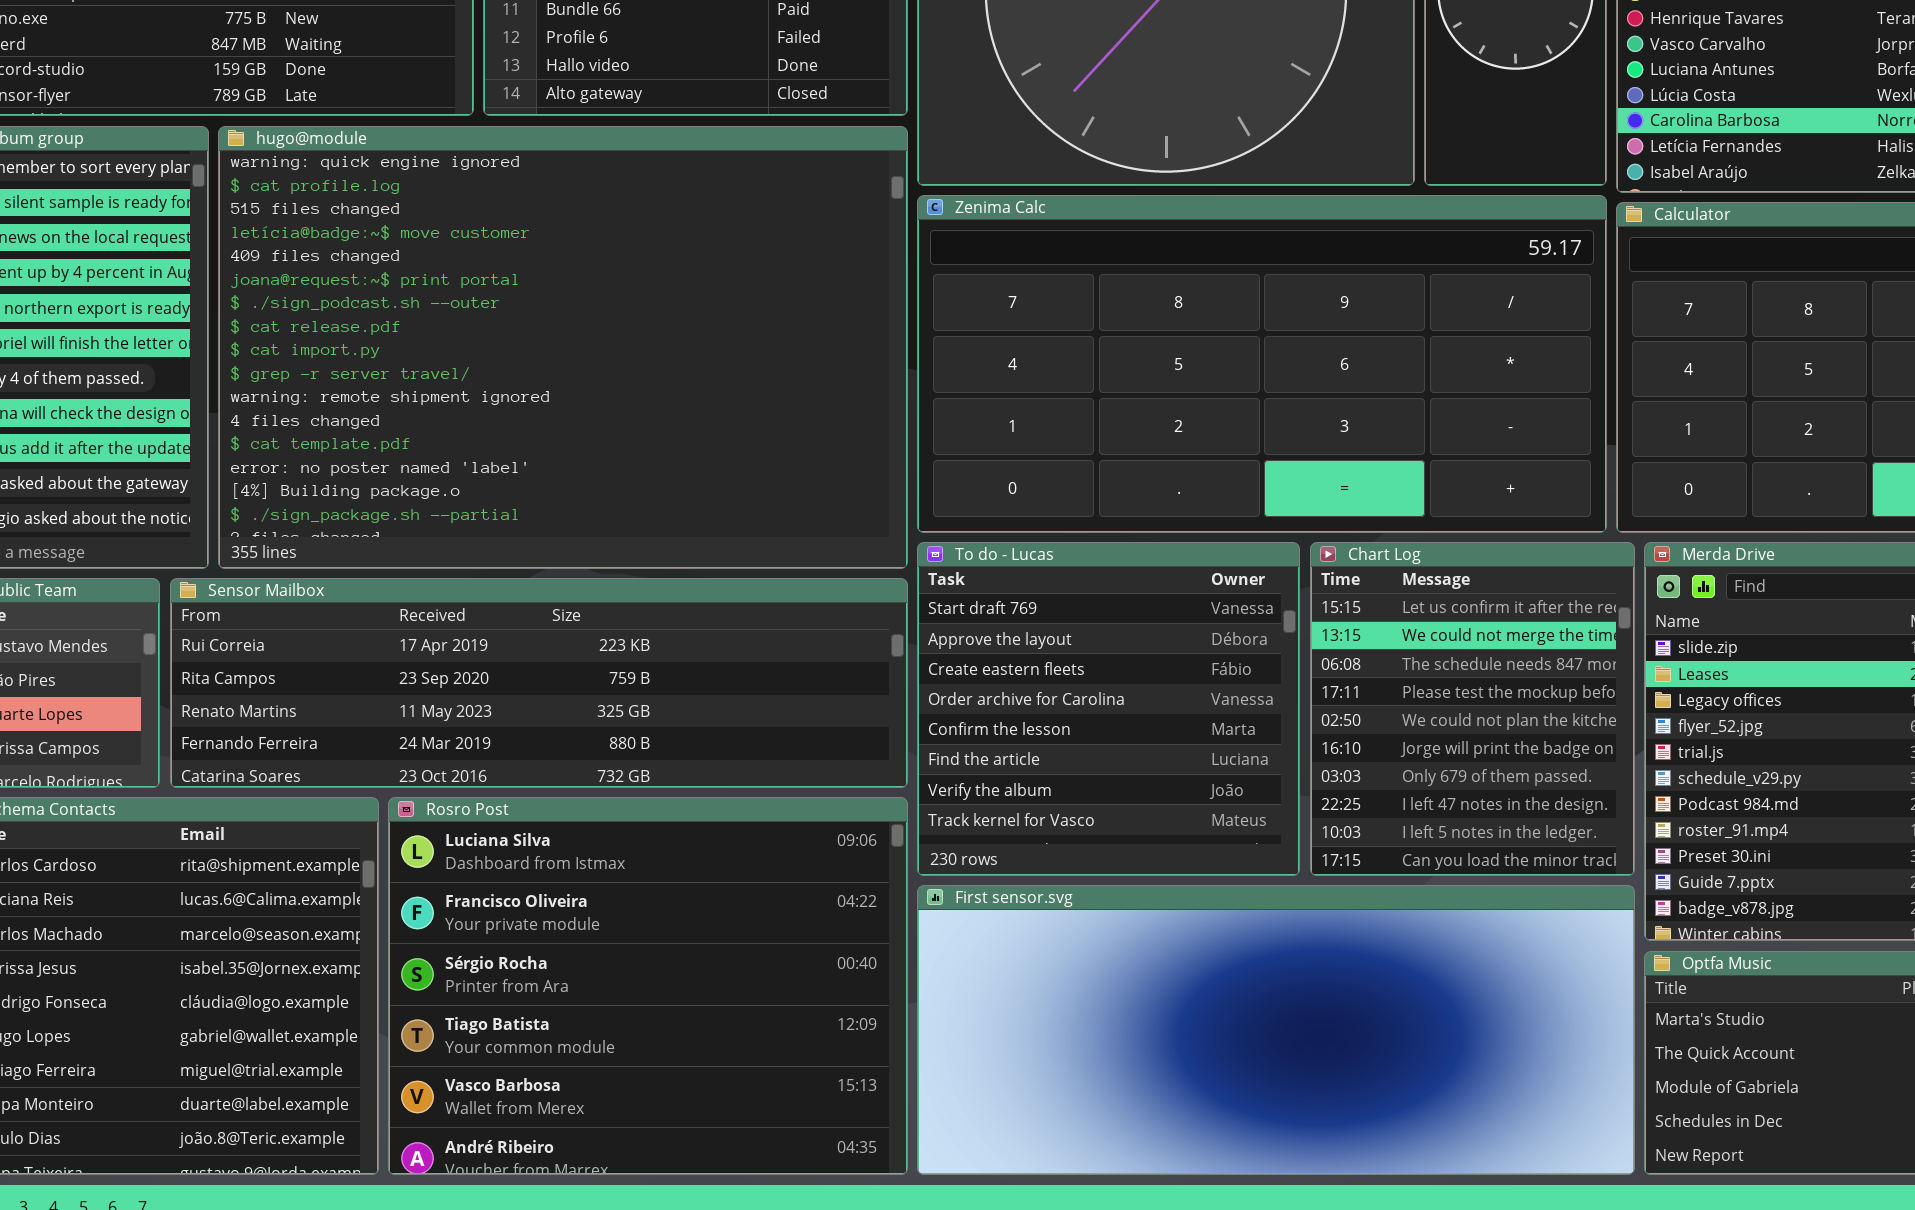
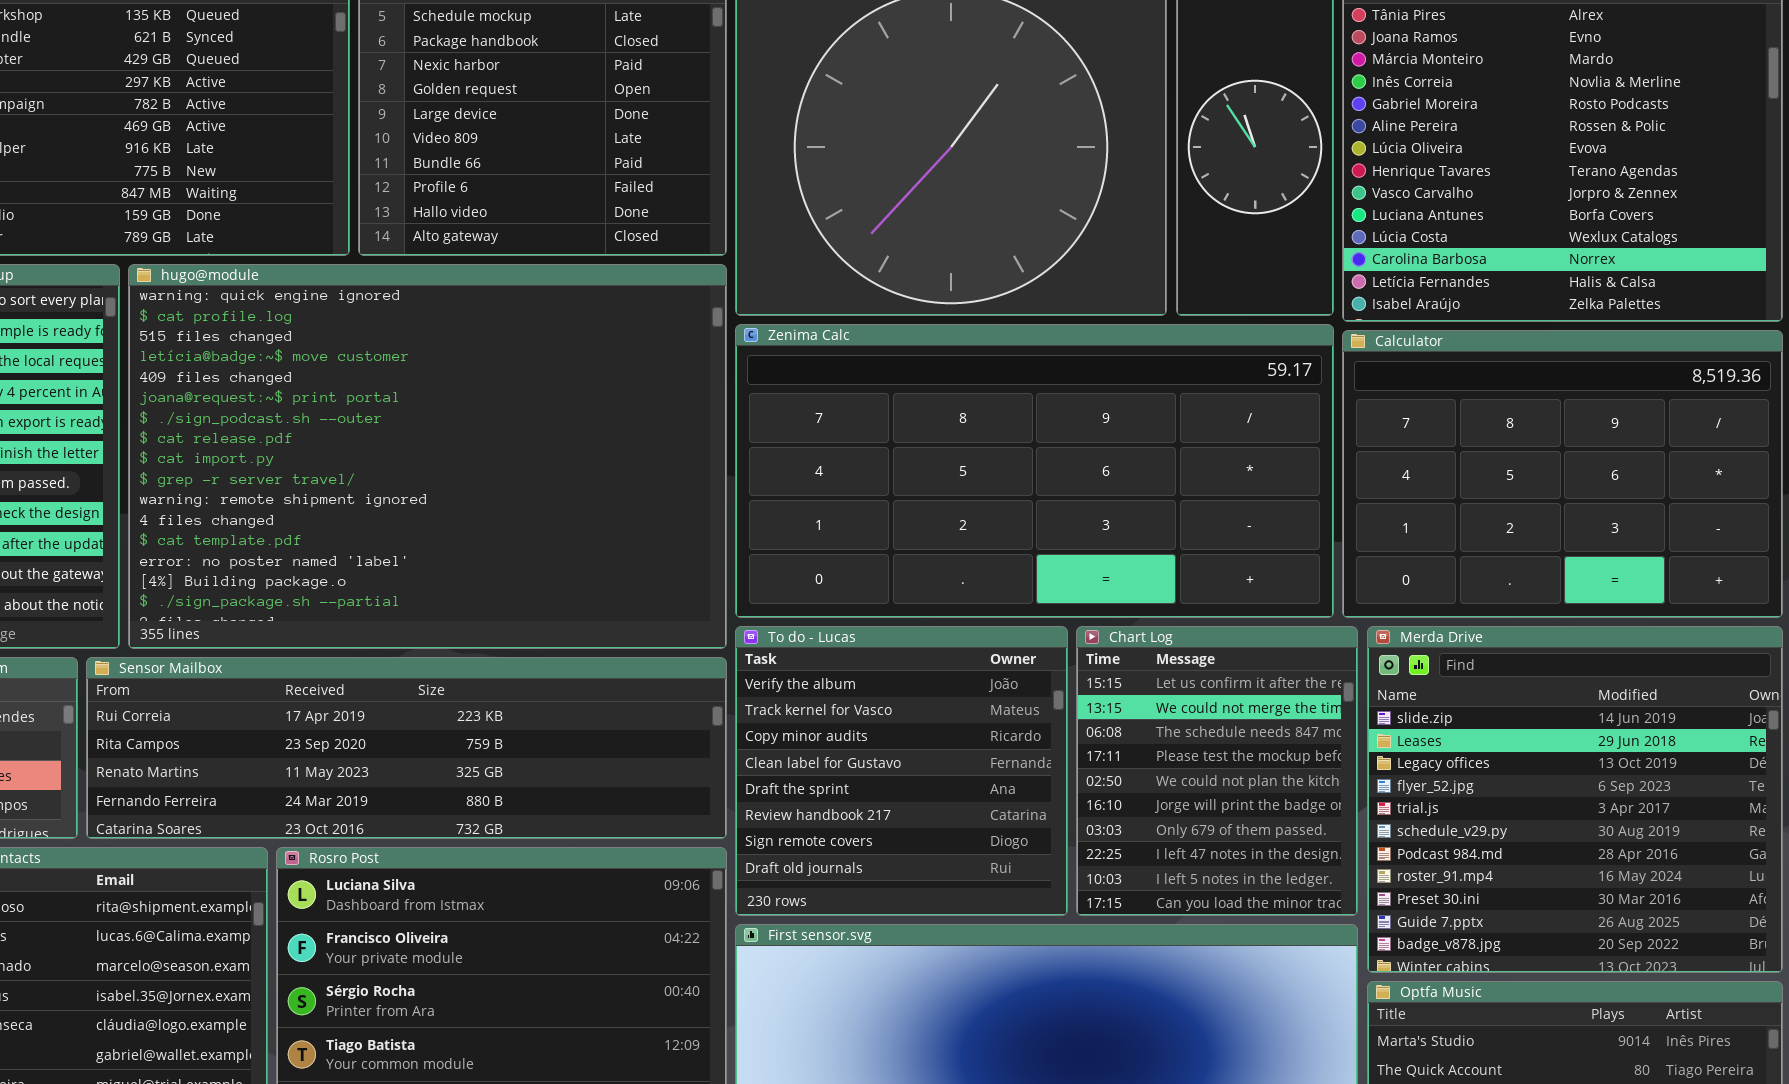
To do - Lucas: [917,542,1300,876] -> [735,626,1068,916], scrolled down 6 rows

